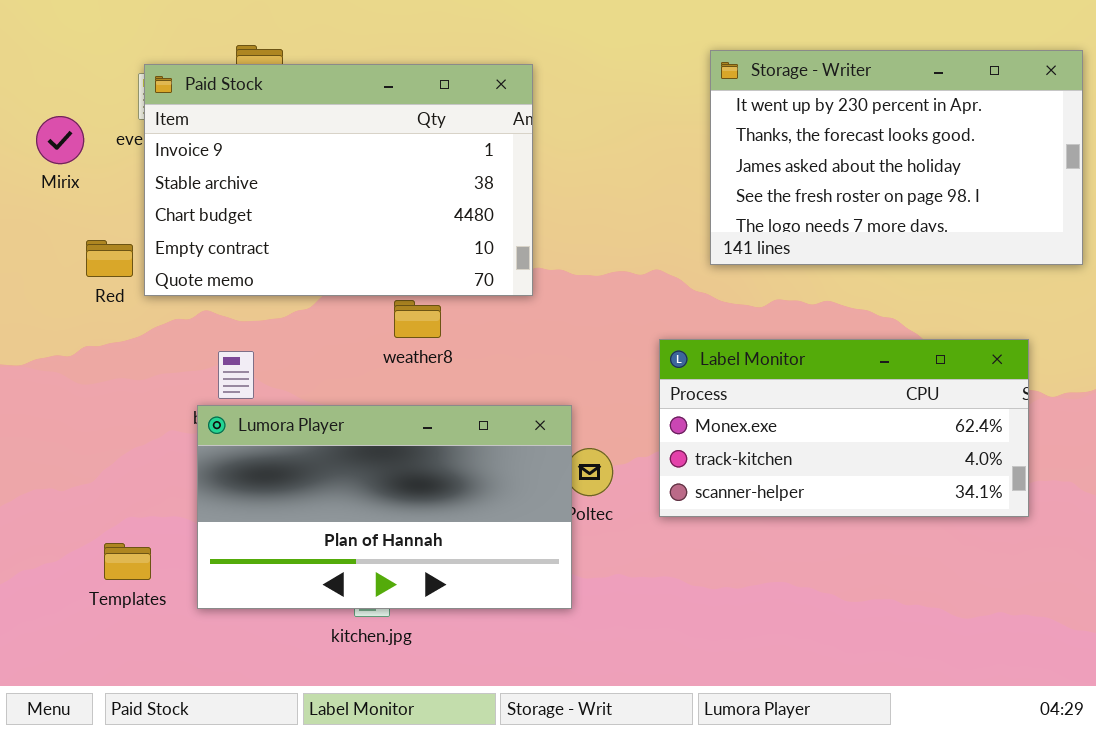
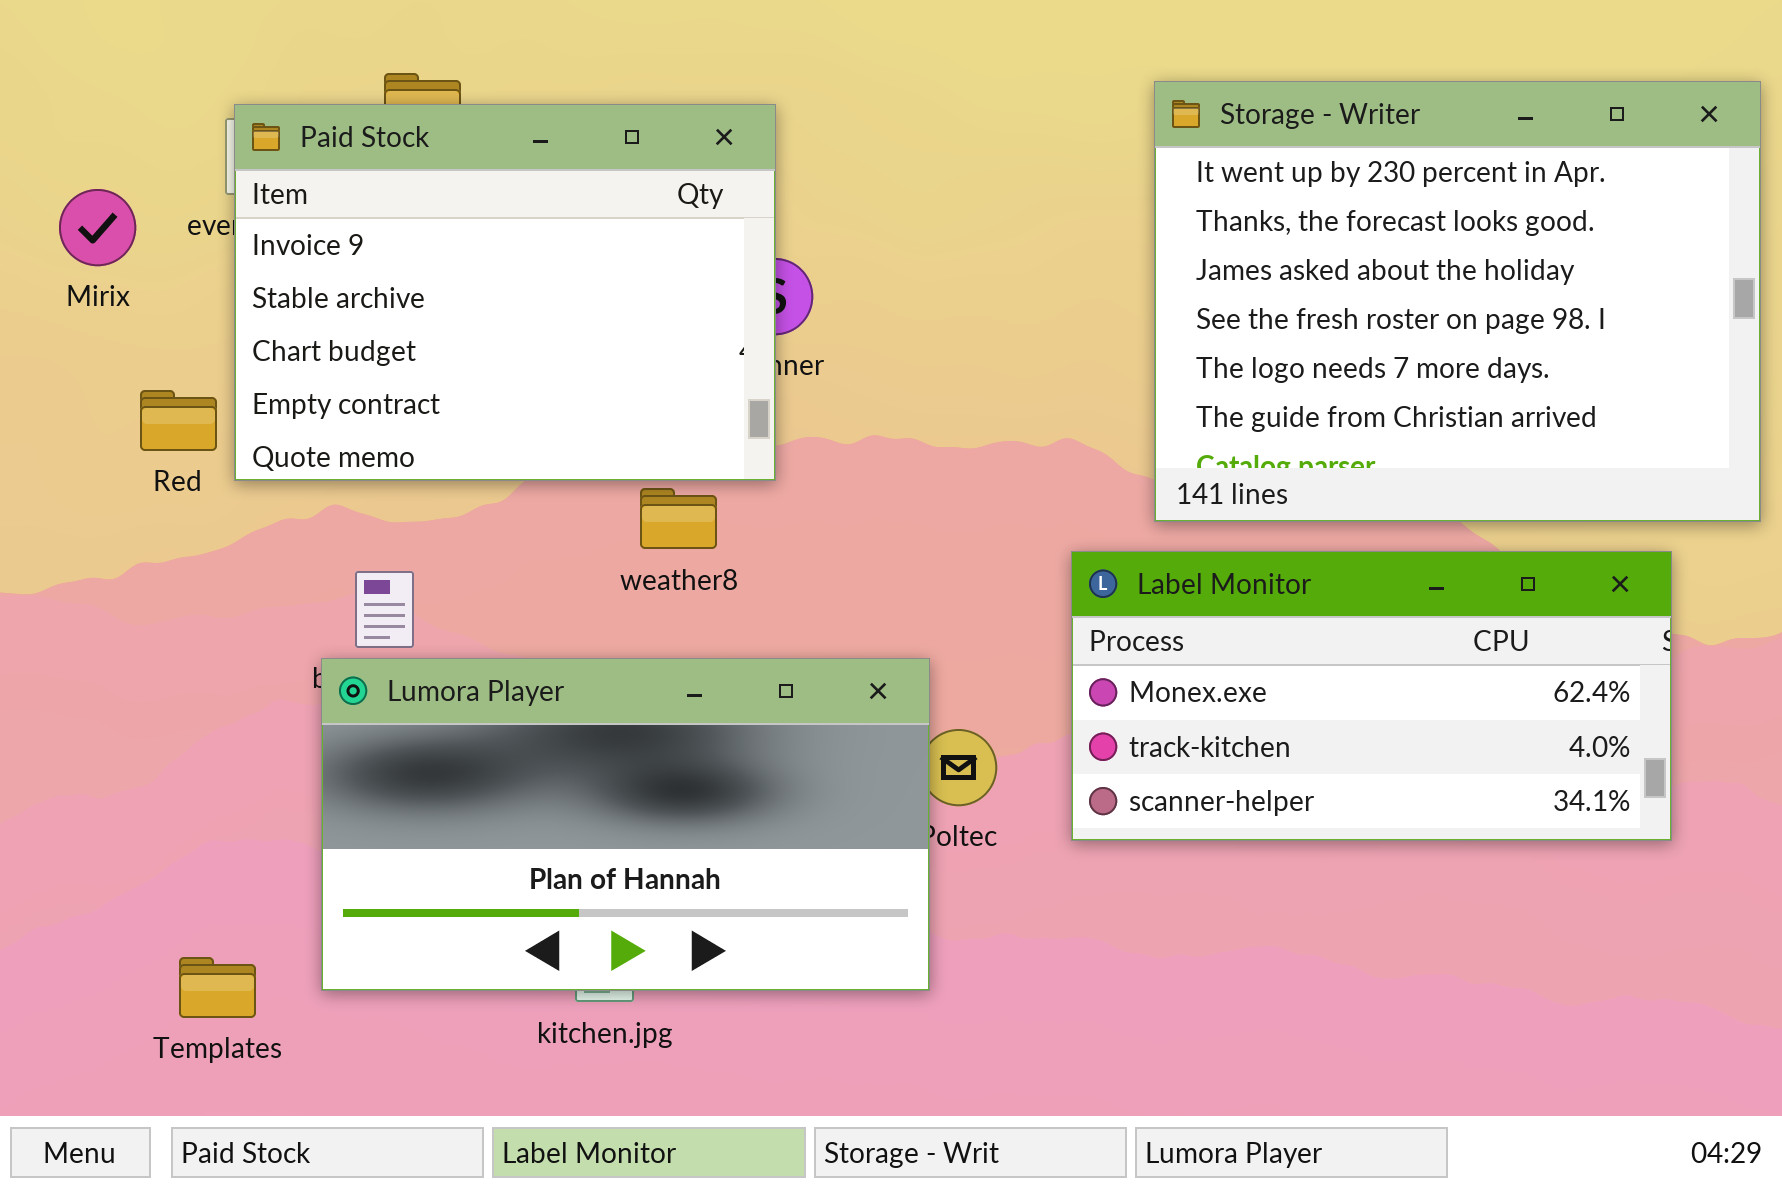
Storage - Writer: [710,50,1083,265] -> [1154,81,1761,522], resized
Paid Stock: [144,64,533,296] -> [234,104,776,481], resized
Templates: [104,543,151,580] -> [179,957,256,1018], moved

